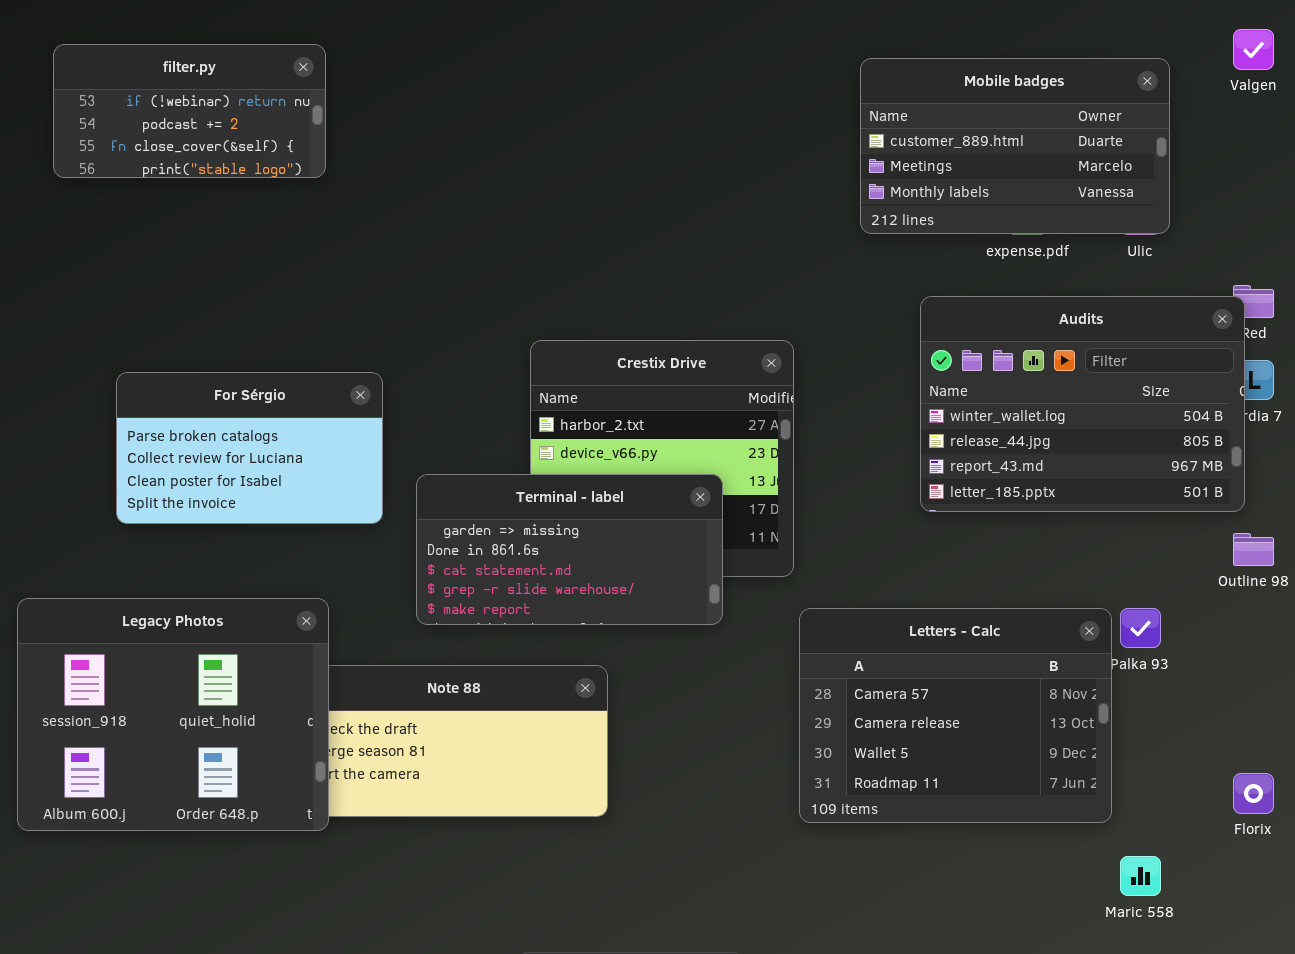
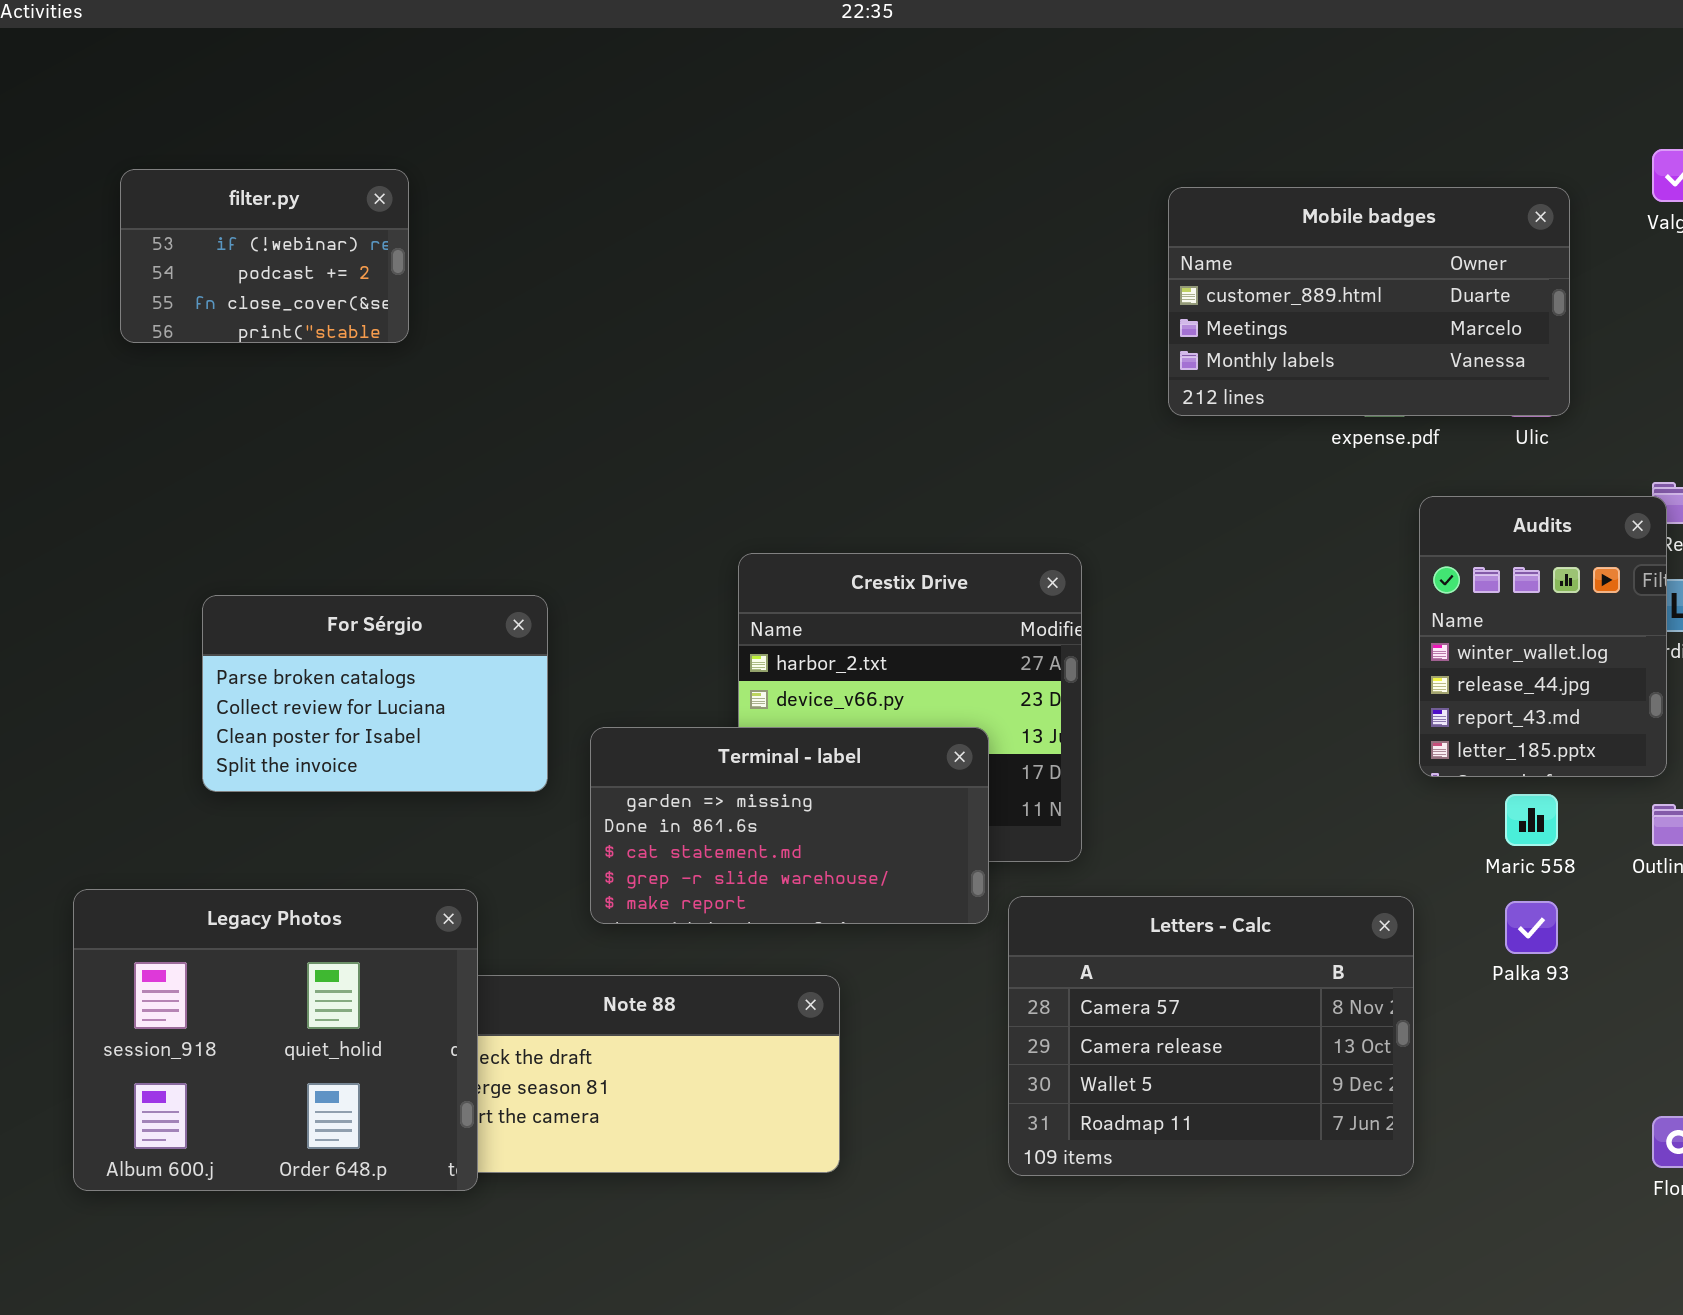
filter.py: [53,44,326,178] -> [120,169,409,343], resized
Audits: [920,296,1245,512] -> [1419,496,1667,777], resized
Letters - Calc: [799,608,1112,823] -> [1008,896,1414,1176], moved
Maric 558: [1120,856,1161,896] -> [1505,794,1558,846], moved

